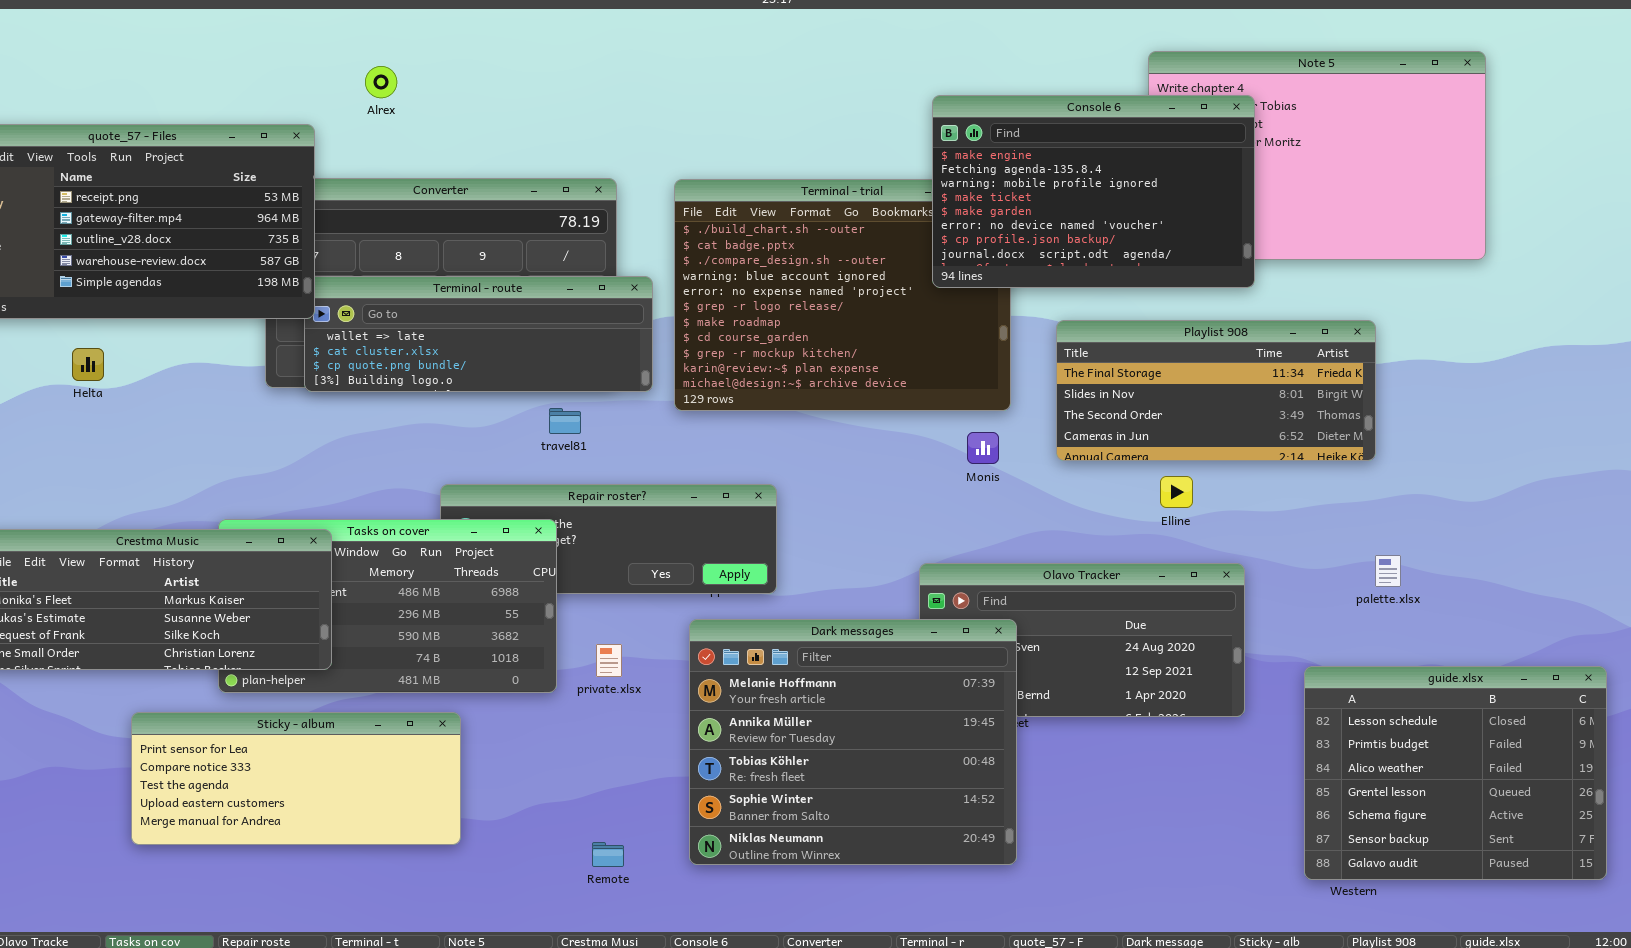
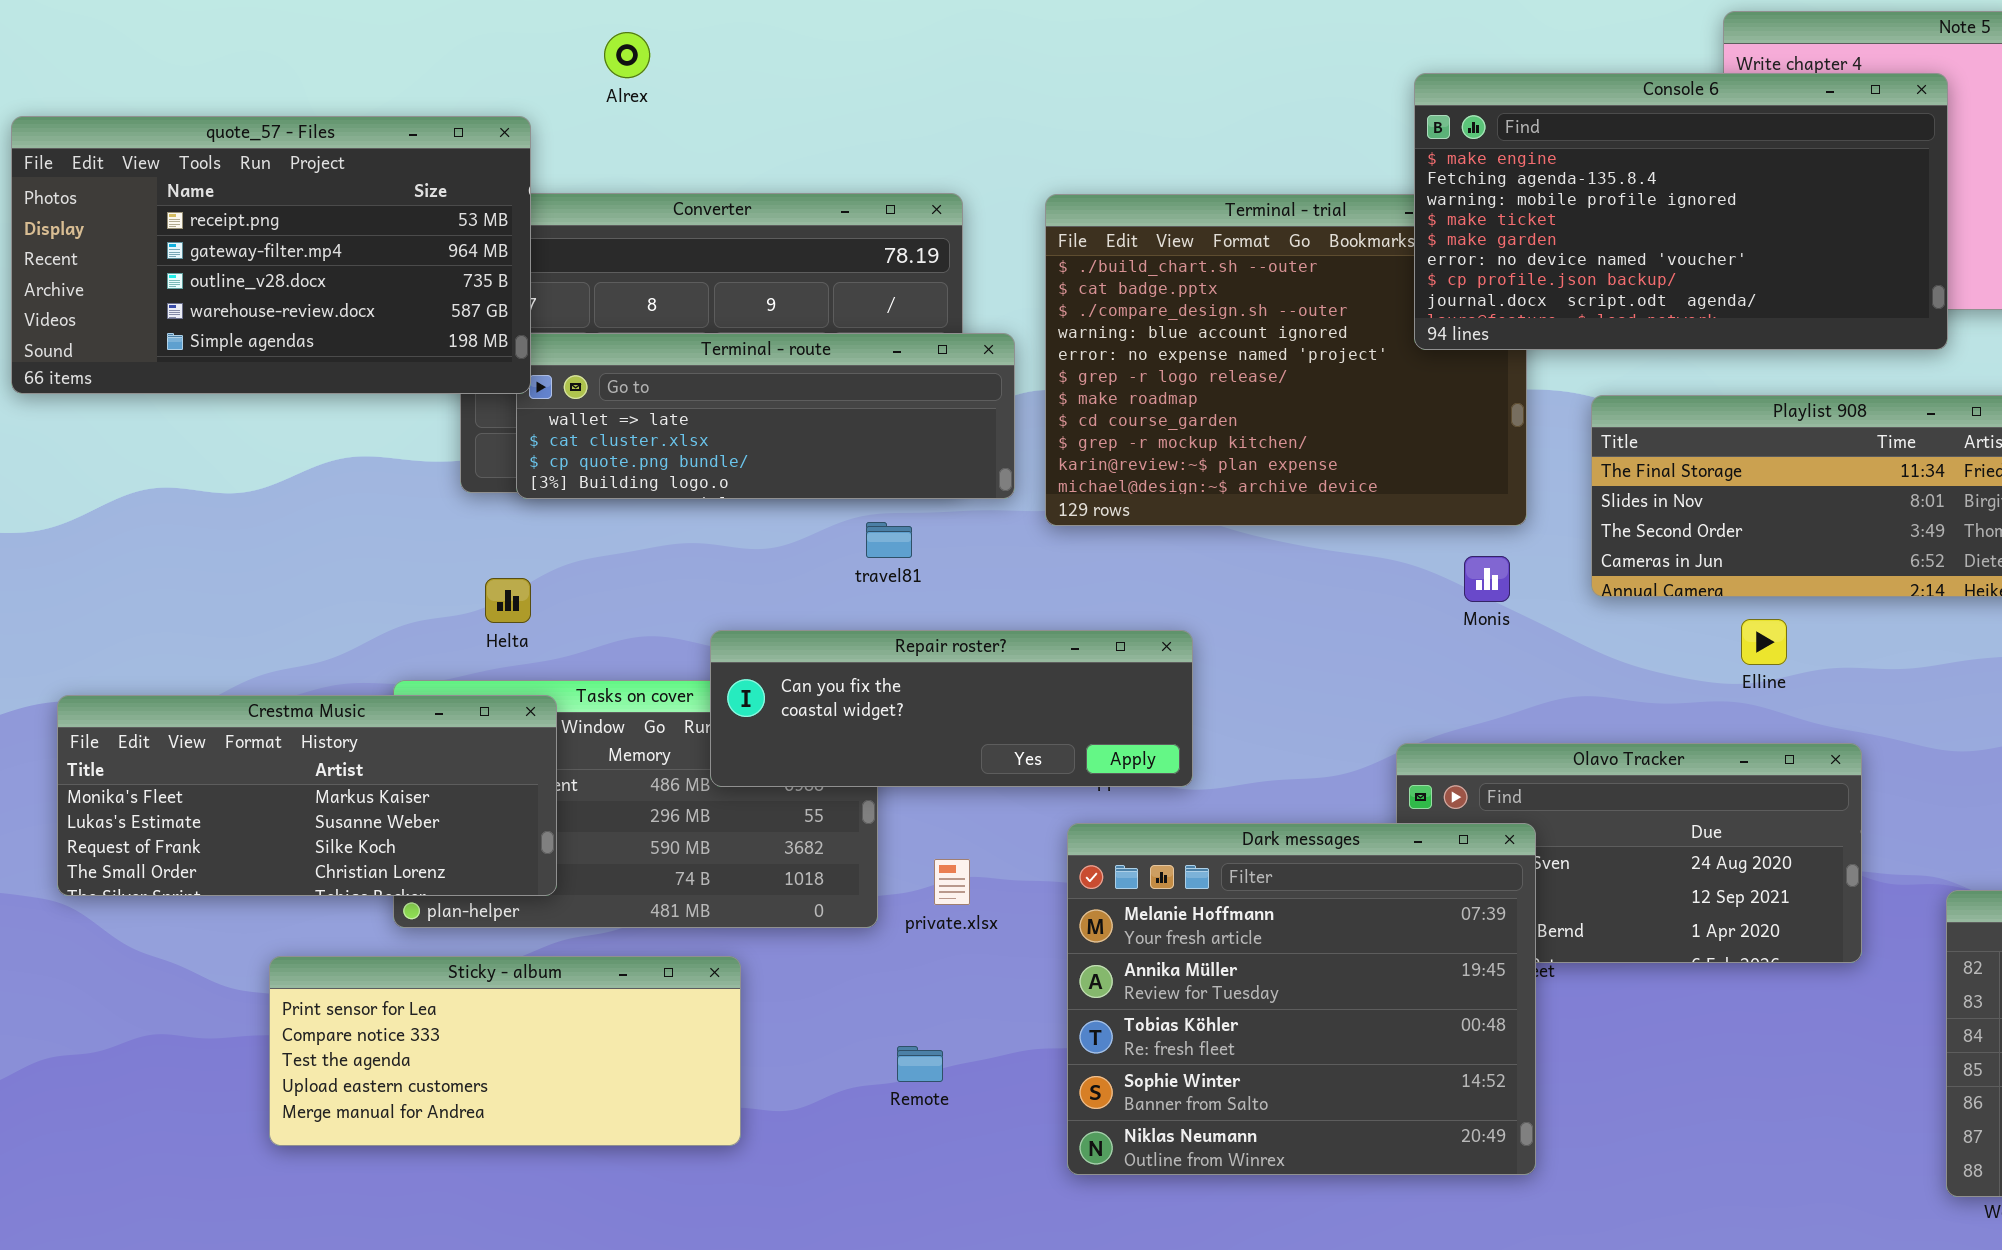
Console 6: [932,95,1255,288] -> [1414,73,1948,350], resized
Helta: [72,348,104,381] -> [485,578,531,623], moved
Repair roster?: [440,484,777,594] -> [710,630,1193,787], raised
Remote: [592,842,624,867] -> [897,1046,943,1082], moved

